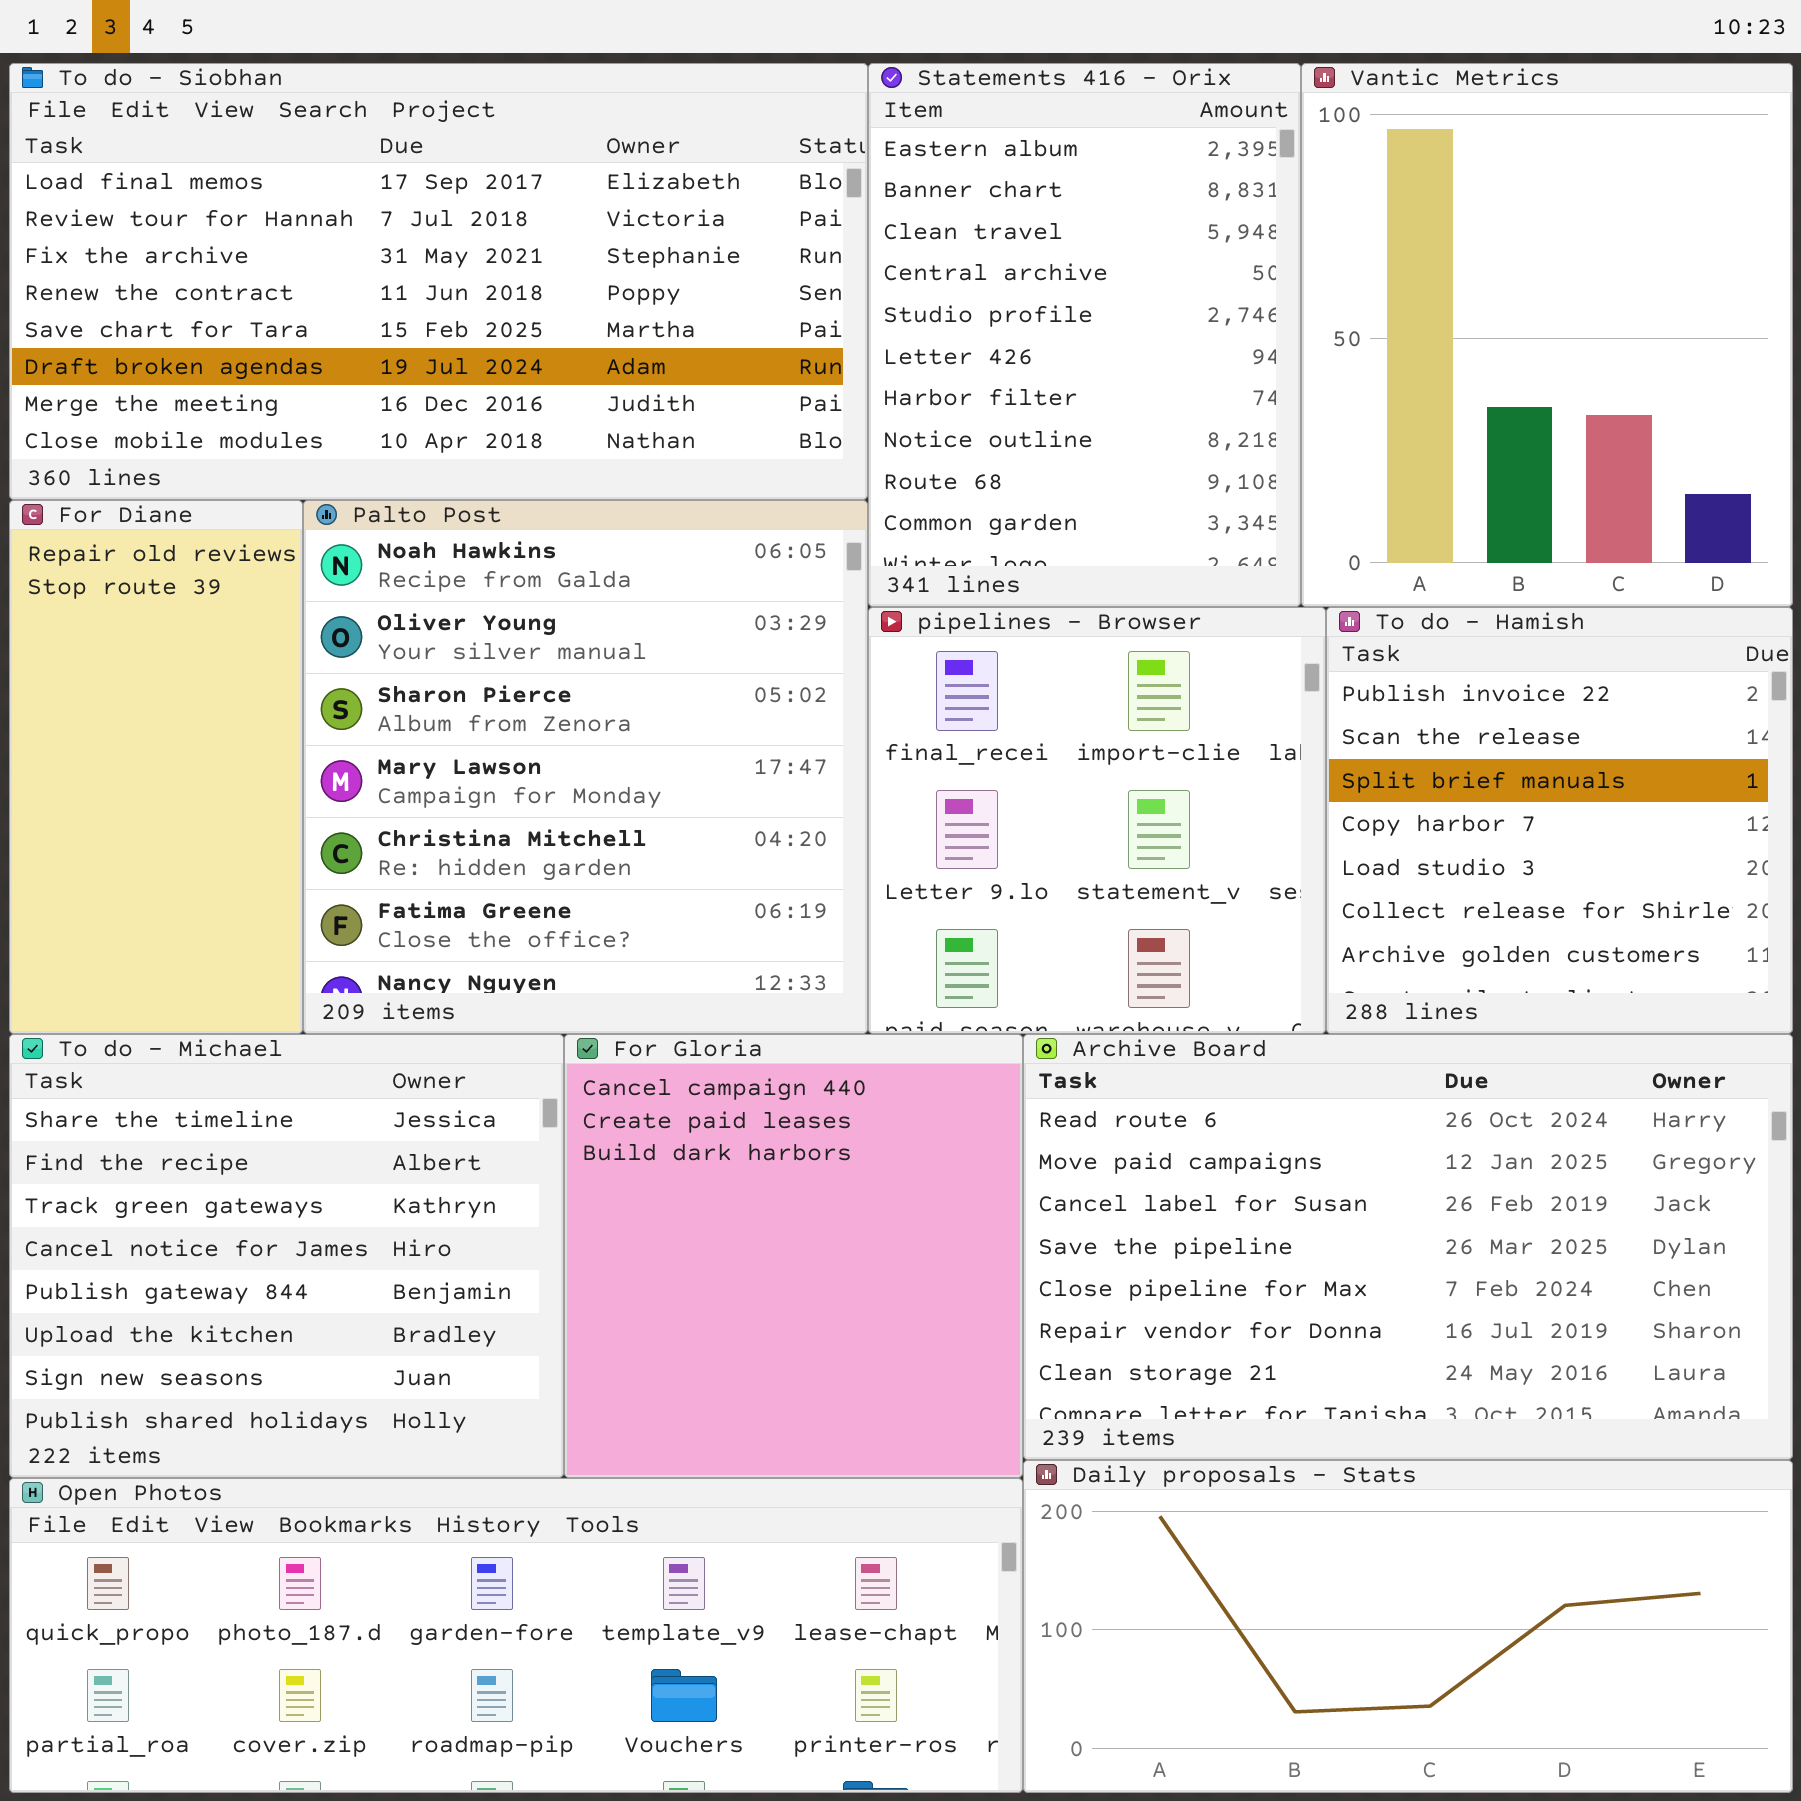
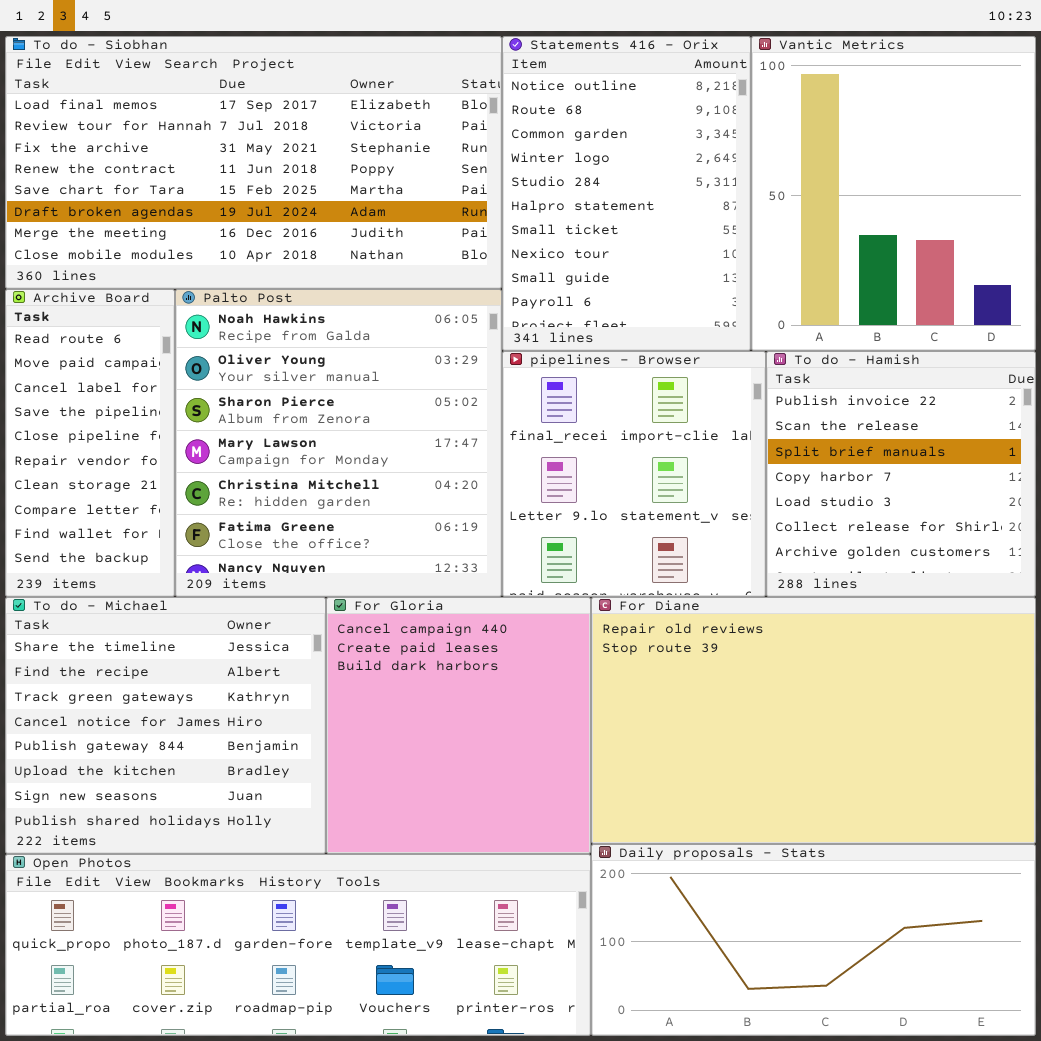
Statements 416 - Orix: [868,63,1301,607] -> [502,36,751,351], scrolled down 7 rows
For Diane: [9,500,303,1034] -> [591,597,1036,844], moved, resized
Archive Board: [1023,1034,1793,1460] -> [5,289,175,597], moved, resized

